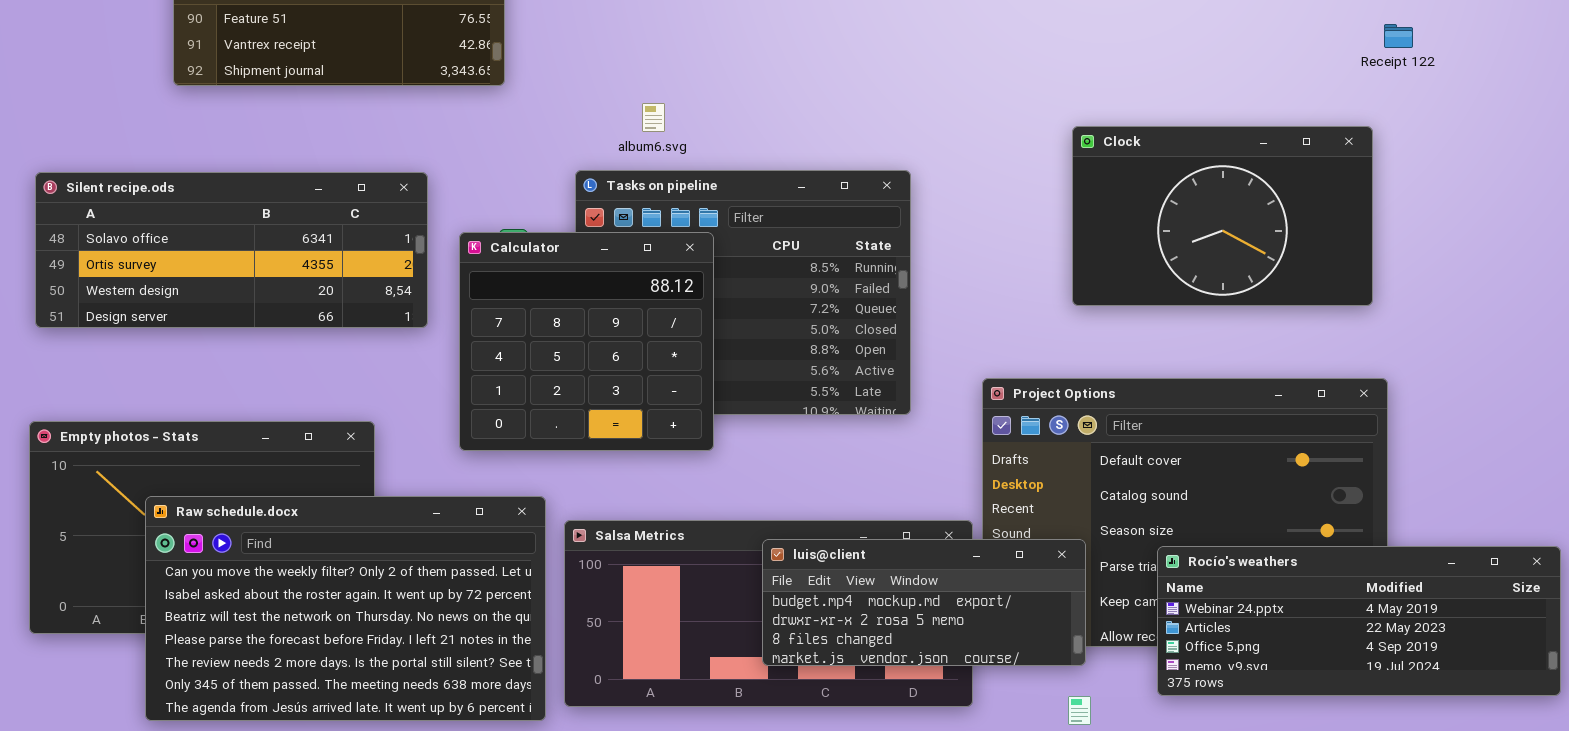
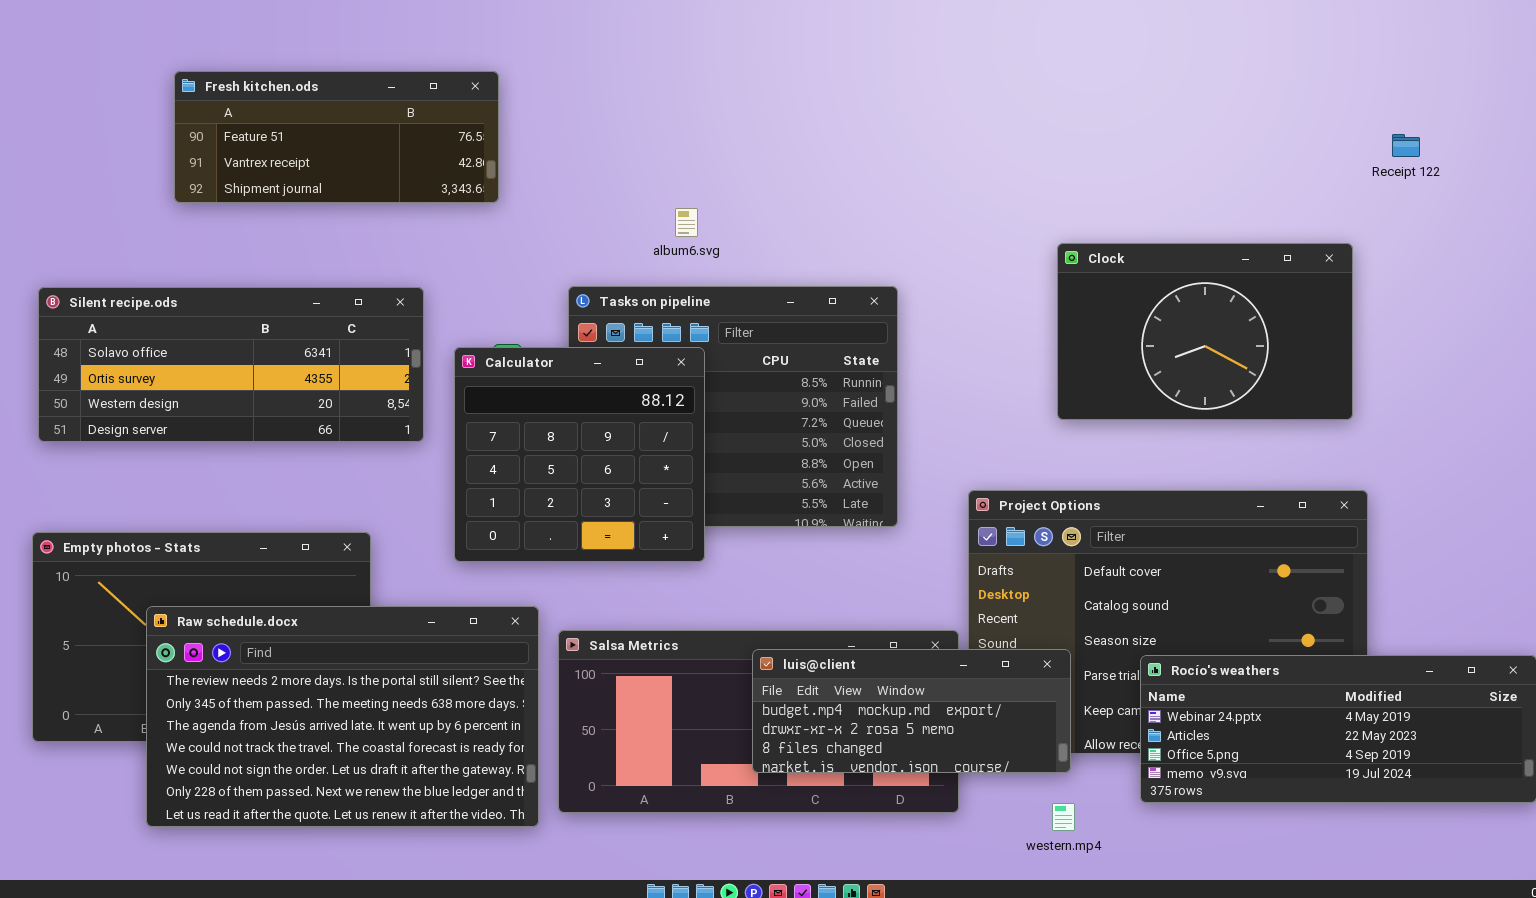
Receipt 122: [1384,24,1413,48] -> [1392,134,1420,157], moved
album6.svg: [642,103,665,132] -> [675,208,698,237], moved
Raw schedule.docx: [145,496,546,721] -> [146,606,539,827], scrolled down 4 rows

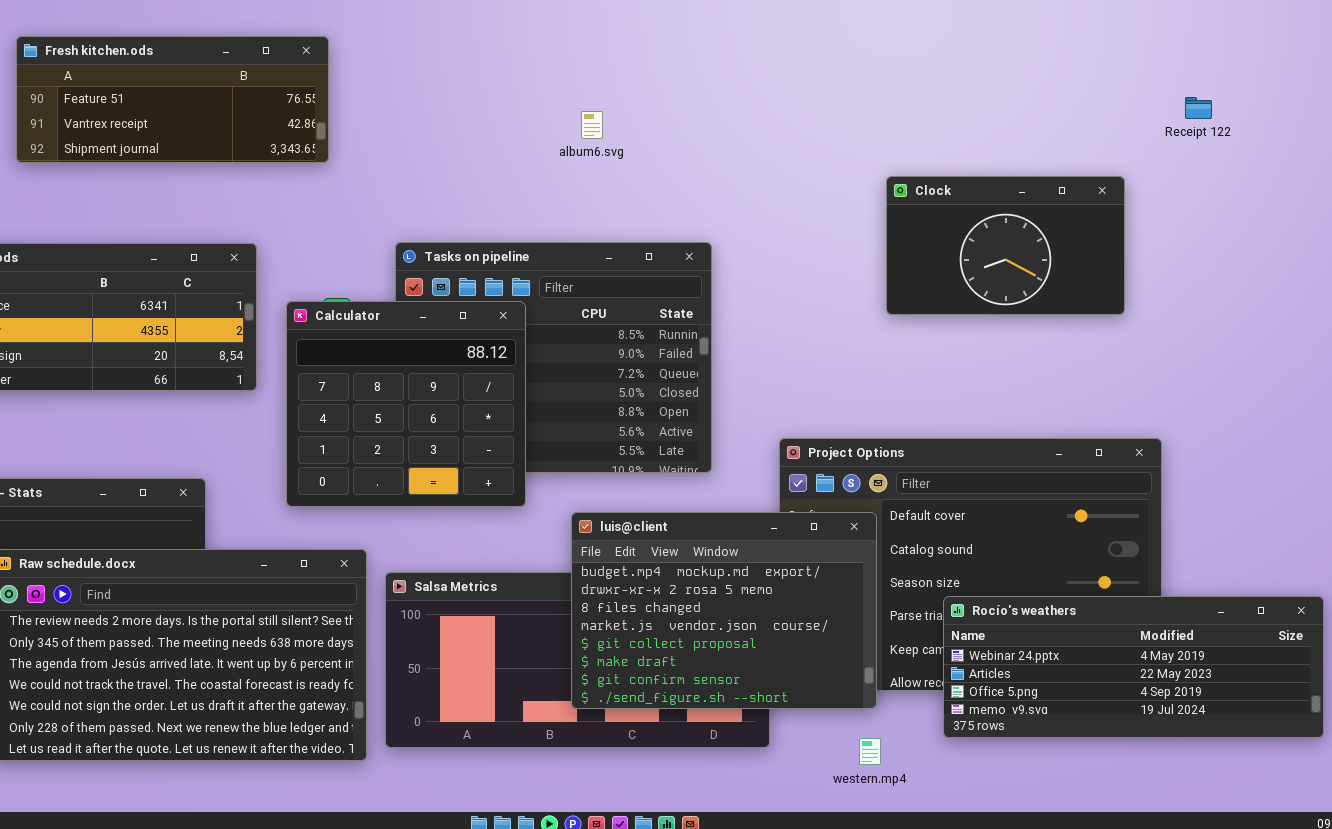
album6.svg: [675,208,698,237] -> [581,111,603,139], moved
Clock: [1057,243,1353,420] -> [886,176,1125,315], moved, resized
luis@client: [752,649,1071,773] -> [571,512,877,709], resized

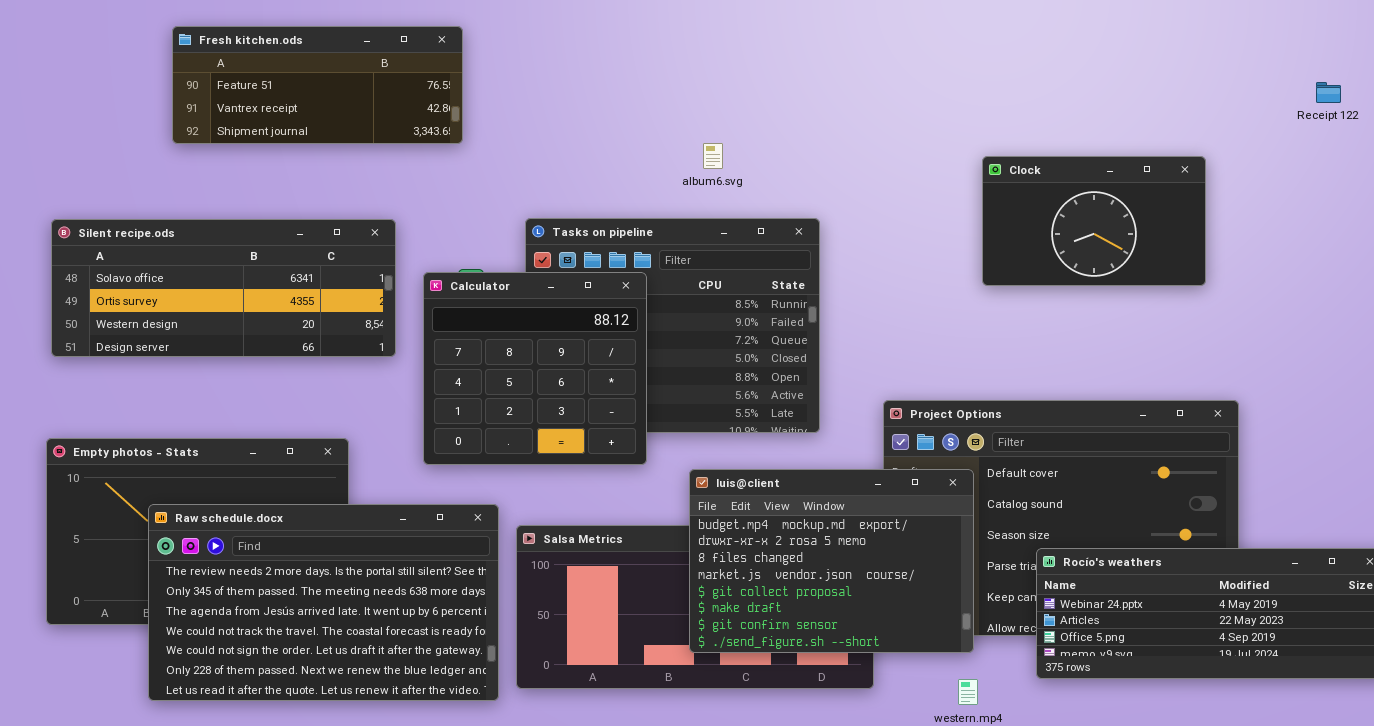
Receipt 122: [1185,97,1212,119] -> [1316,82,1341,103], moved
album6.svg: [581,111,603,139] -> [703,143,723,169], moved

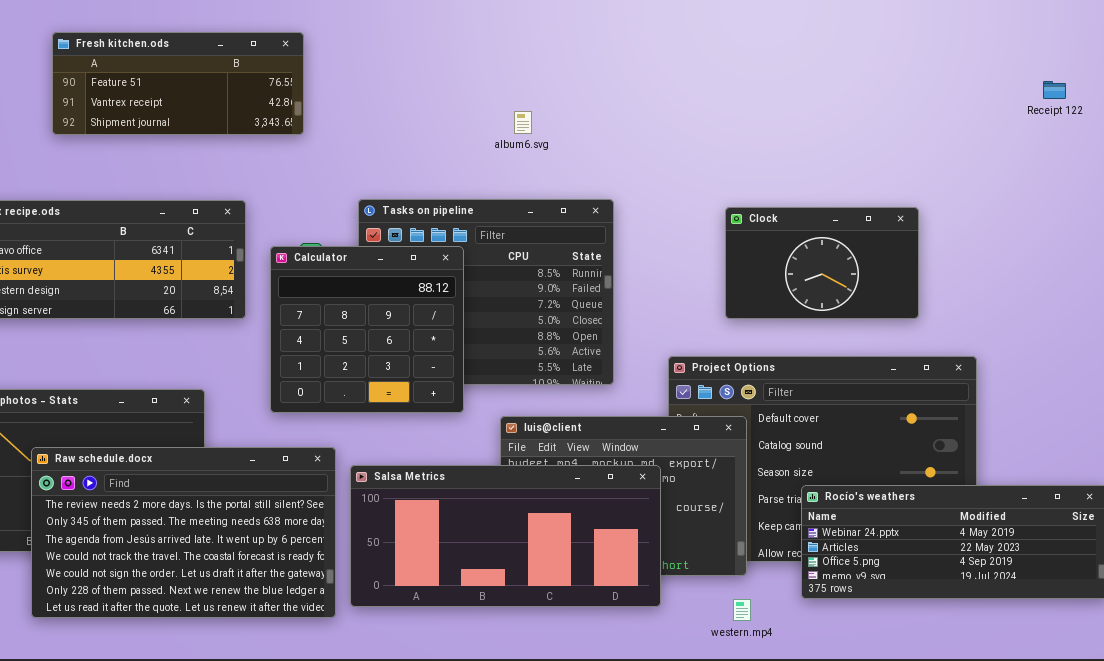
album6.svg: [703,143,723,169] -> [514,111,532,134], moved
Clock: [982,156,1206,286] -> [725,207,919,319], moved
Salsa Metrics: [516,525,874,689] -> [350,465,661,607], raised

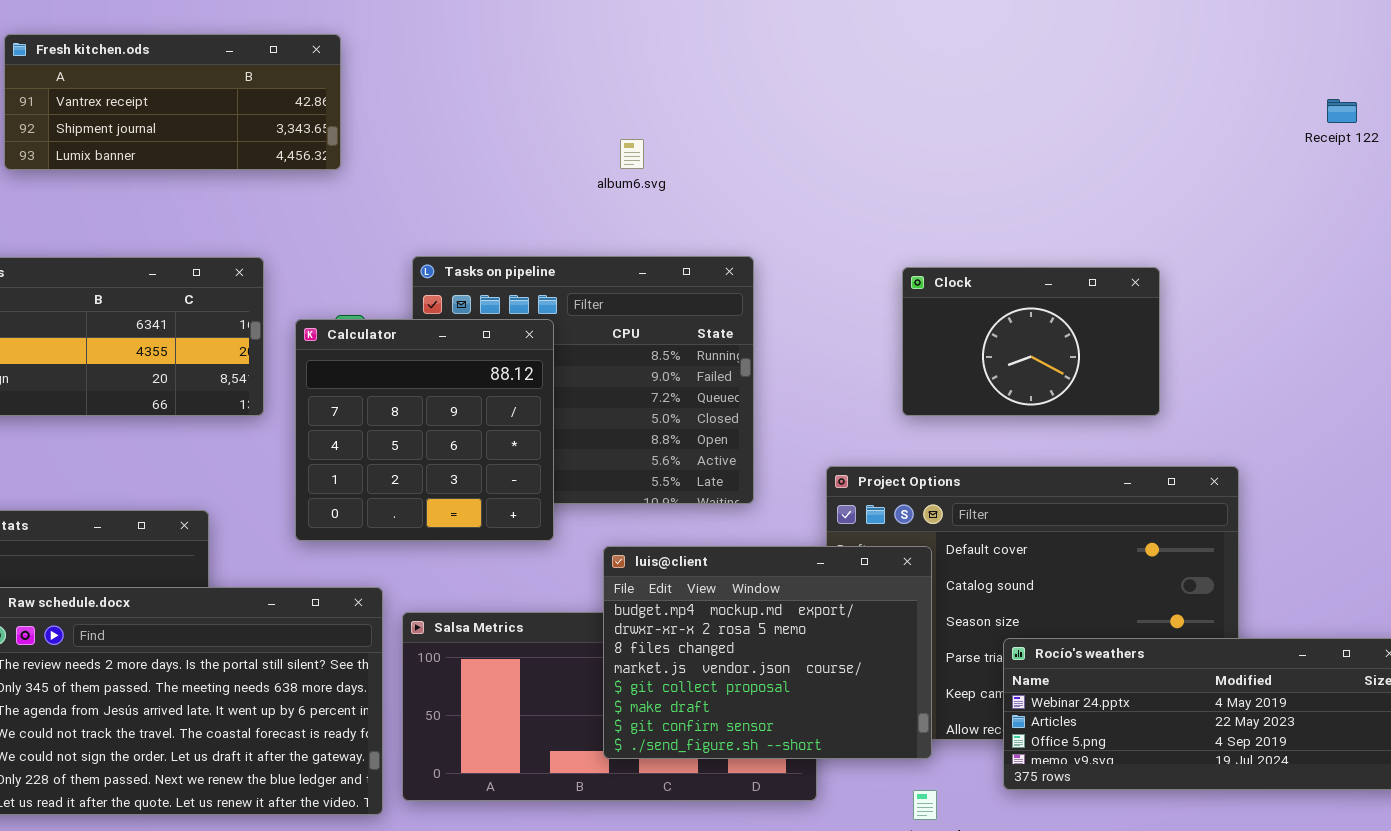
Fresh kitchen.ods: [52,32,304,135] -> [4,34,341,170], scrolled down 1 row
luis@client: [500,416,747,576] -> [603,546,932,759], raised

